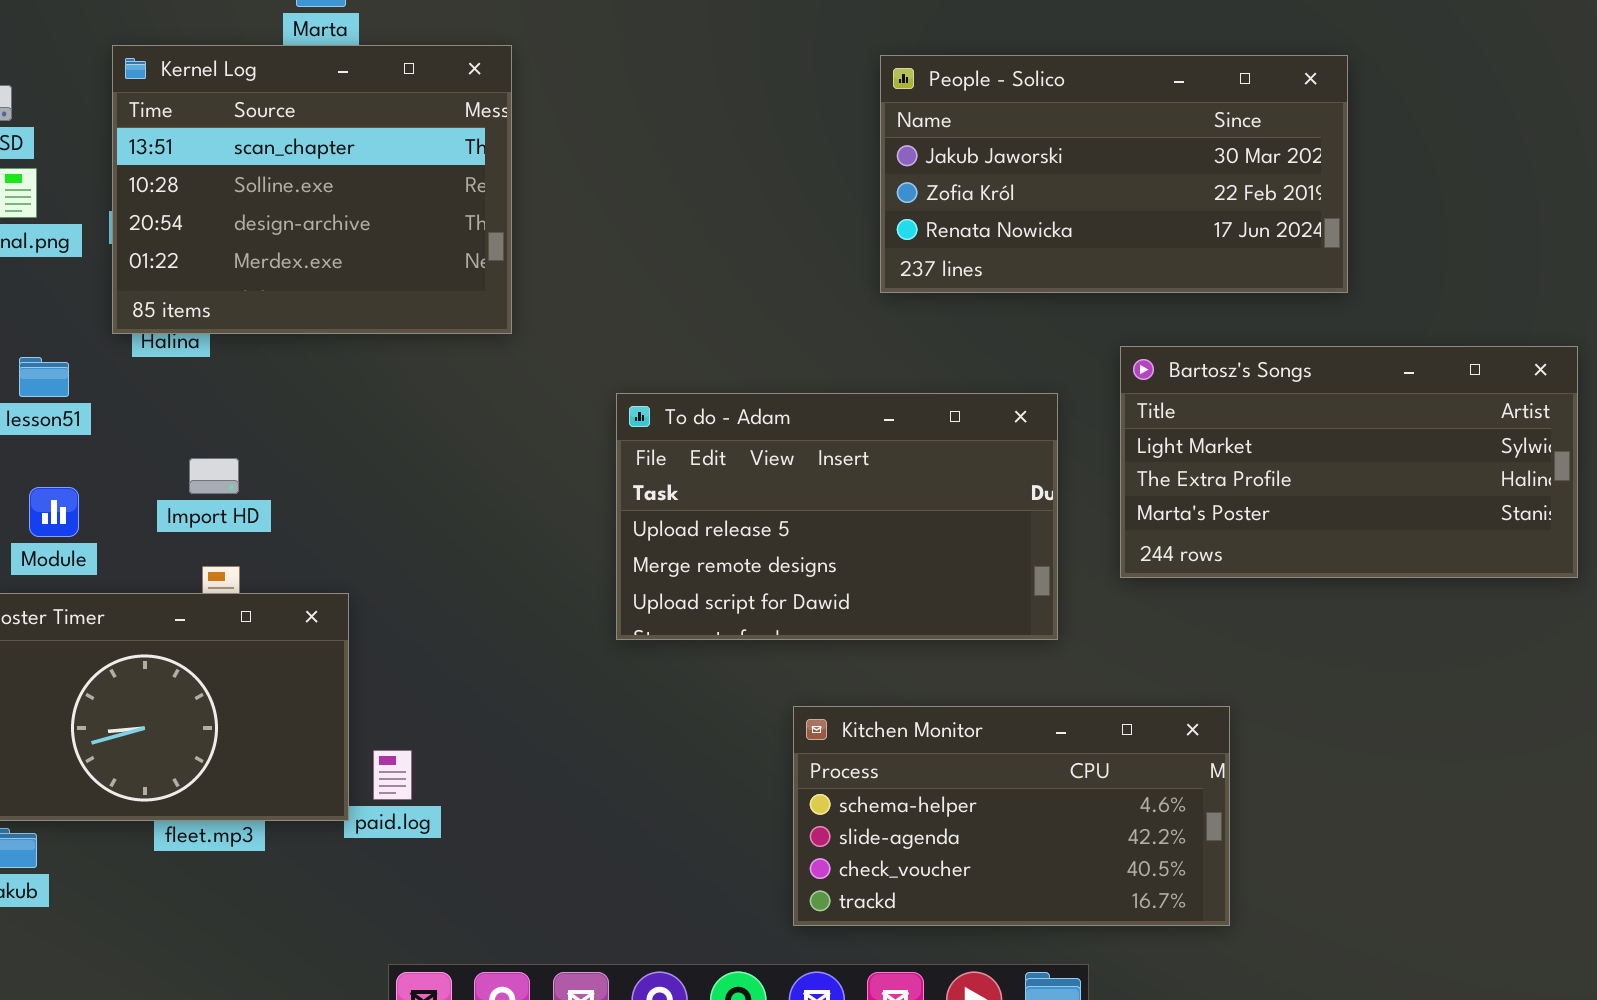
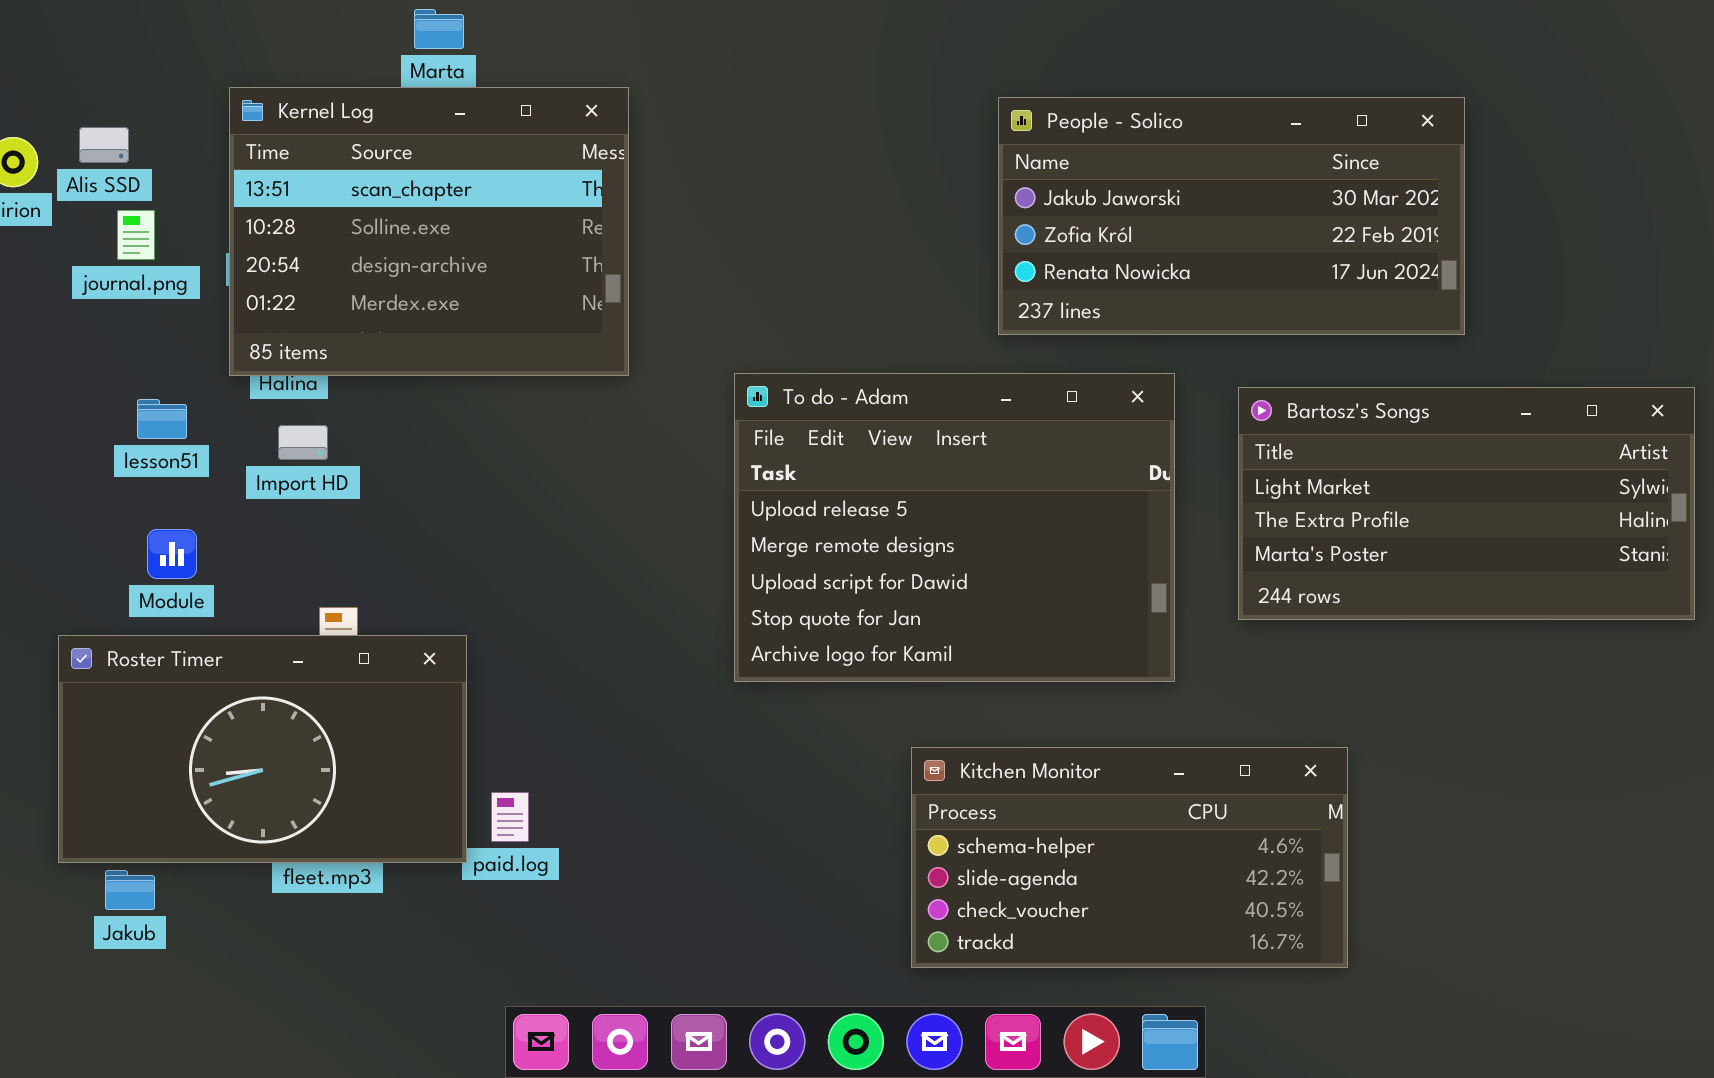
To do - Adam: [616,393,1058,640] -> [734,373,1175,682], resized
Import HD: [189,458,239,494] -> [278,425,328,460], moved

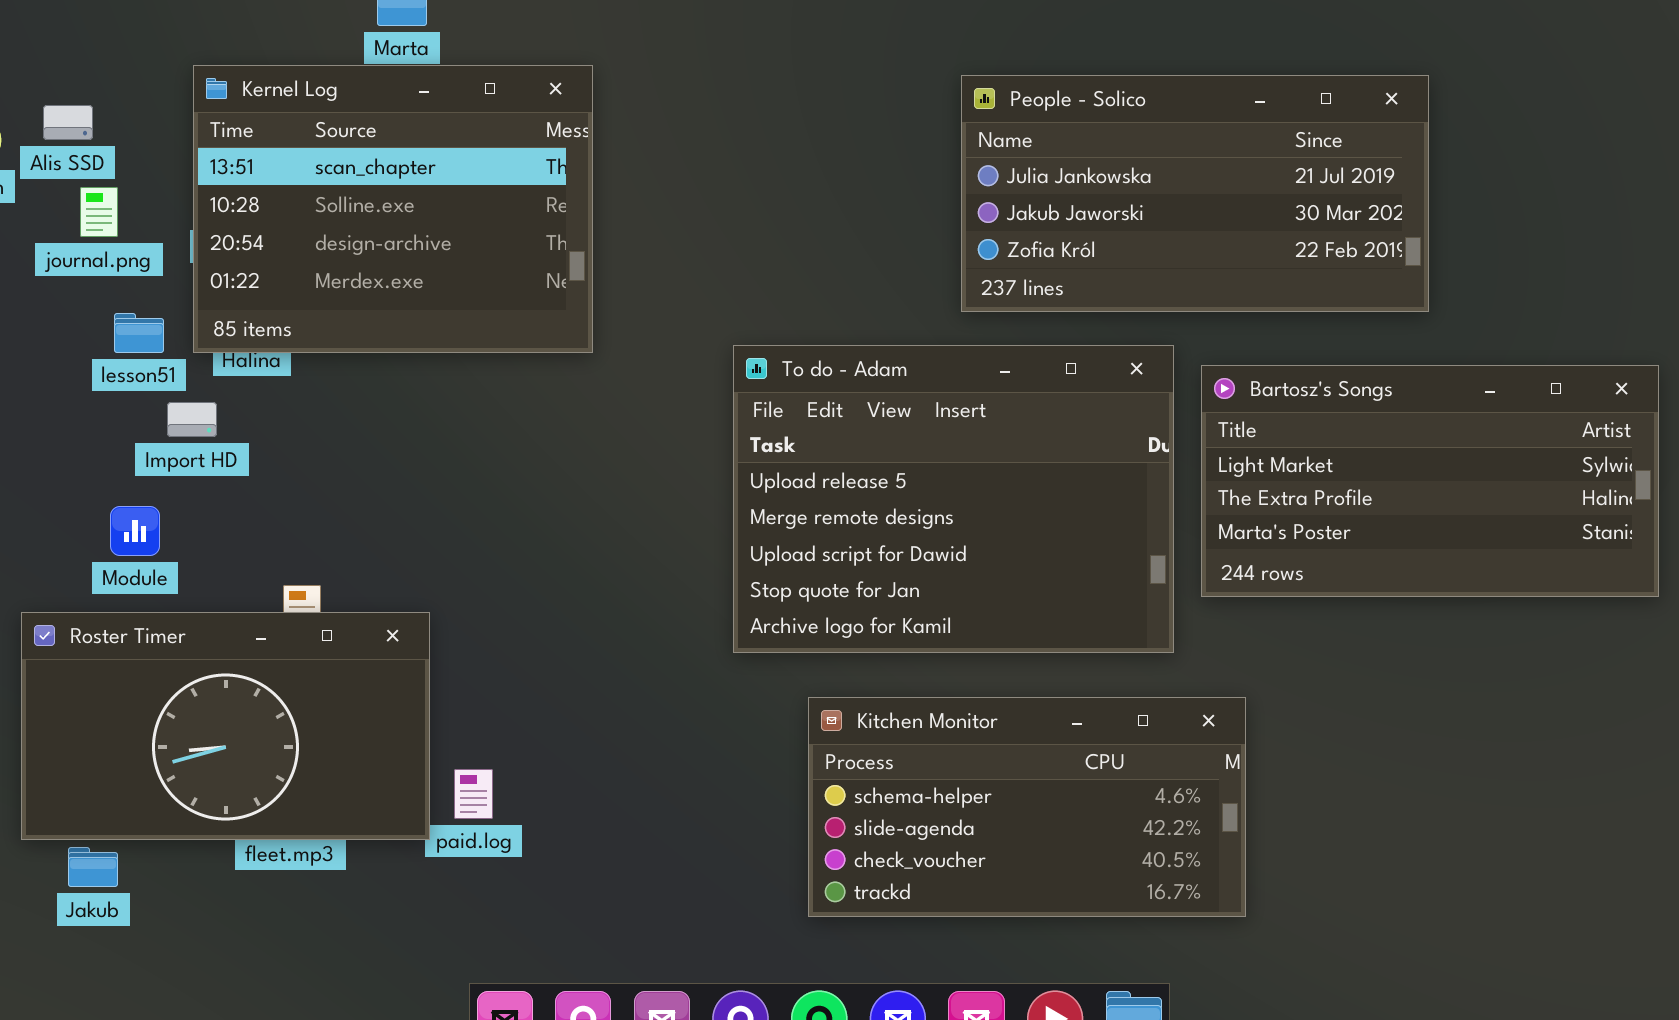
People - Solico: [998,97,1465,335] -> [961,75,1429,312], scrolled up 1 row
To do - Adam: [734,373,1175,682] -> [733,345,1174,653], moved
lesson51: [137,399,187,439] -> [114,313,164,353], moved
Import HD: [278,425,328,460] -> [167,402,217,437], moved
Kitchen Monitor: [911,747,1348,968] -> [808,697,1246,917], moved

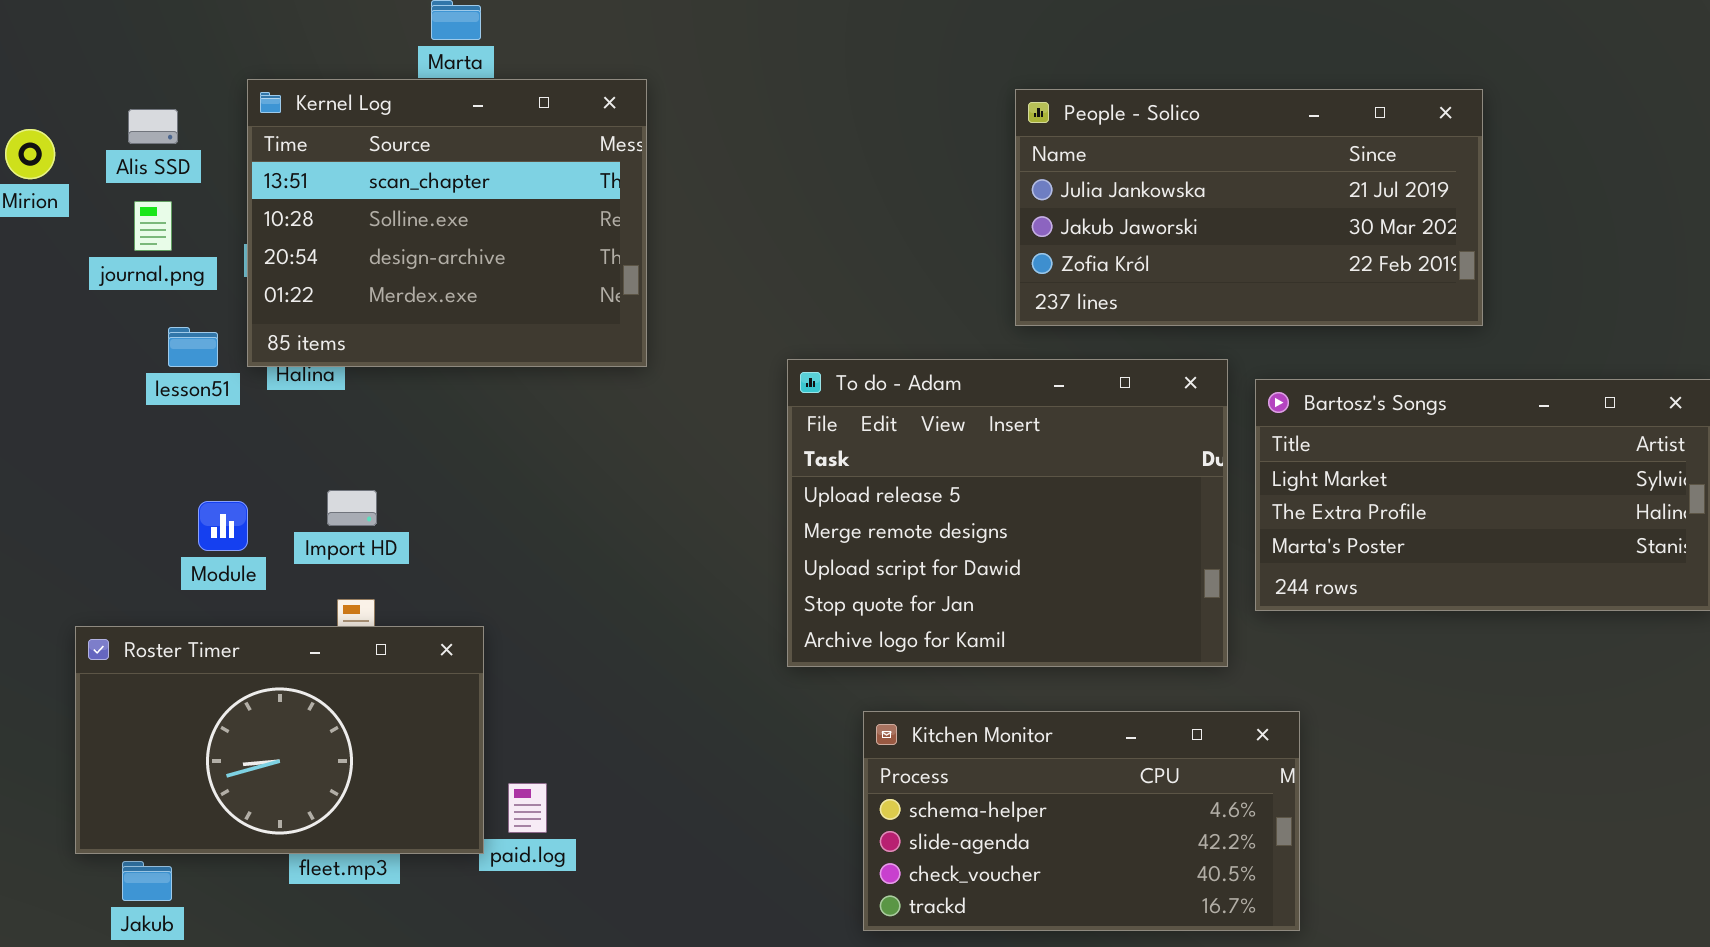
Alis SSD: [43,105,93,140] -> [128,109,178,144], moved
Import HD: [167,402,217,437] -> [327,490,377,526], moved
Module: [110,506,160,556] -> [198,501,248,551], moved

